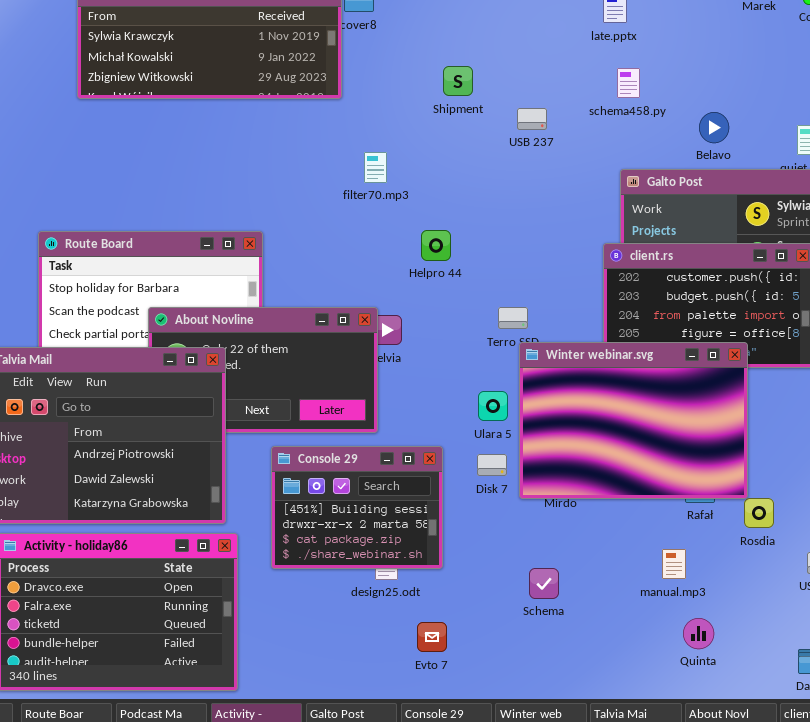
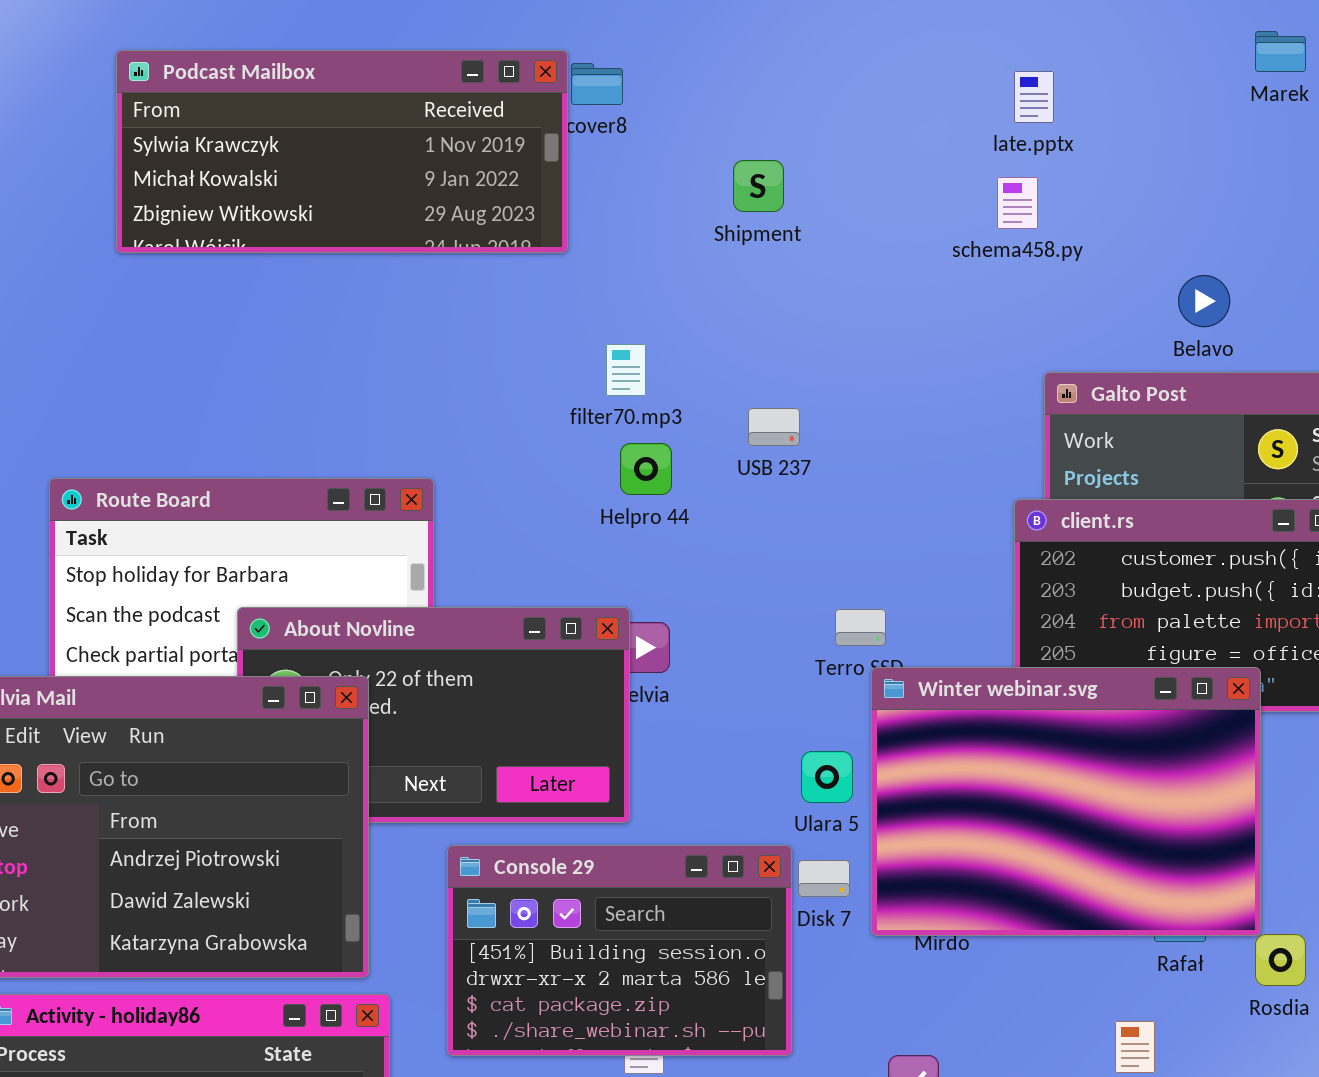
Shipment: [443,66,473,96] -> [733,160,784,212], moved
schema458.py: [617,68,640,98] -> [997,177,1038,229], moved
USB 237: [517,108,547,130] -> [748,408,800,446], moved
Helpro 44: [421,230,451,261] -> [620,443,672,495], moved
Console 29: [271,446,443,569] -> [447,845,792,1056], resized

